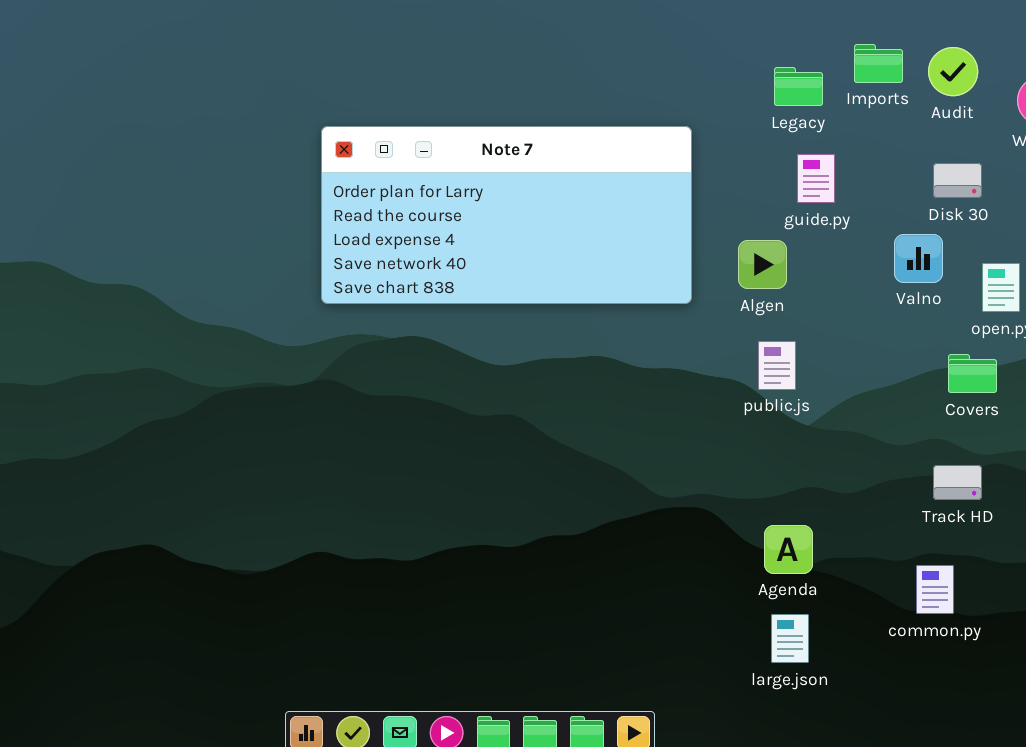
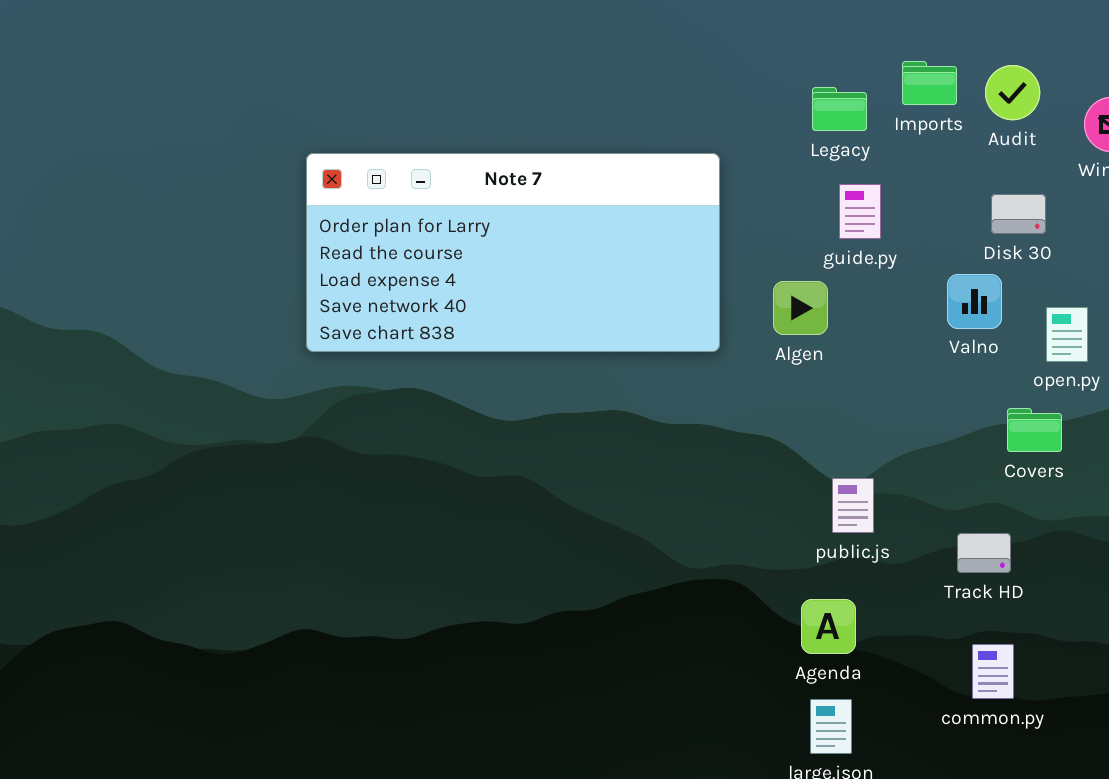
public.js: [758,341,796,390] -> [832,478,874,533], moved
Track HD: [933,465,982,500] -> [957,533,1011,573], moved

